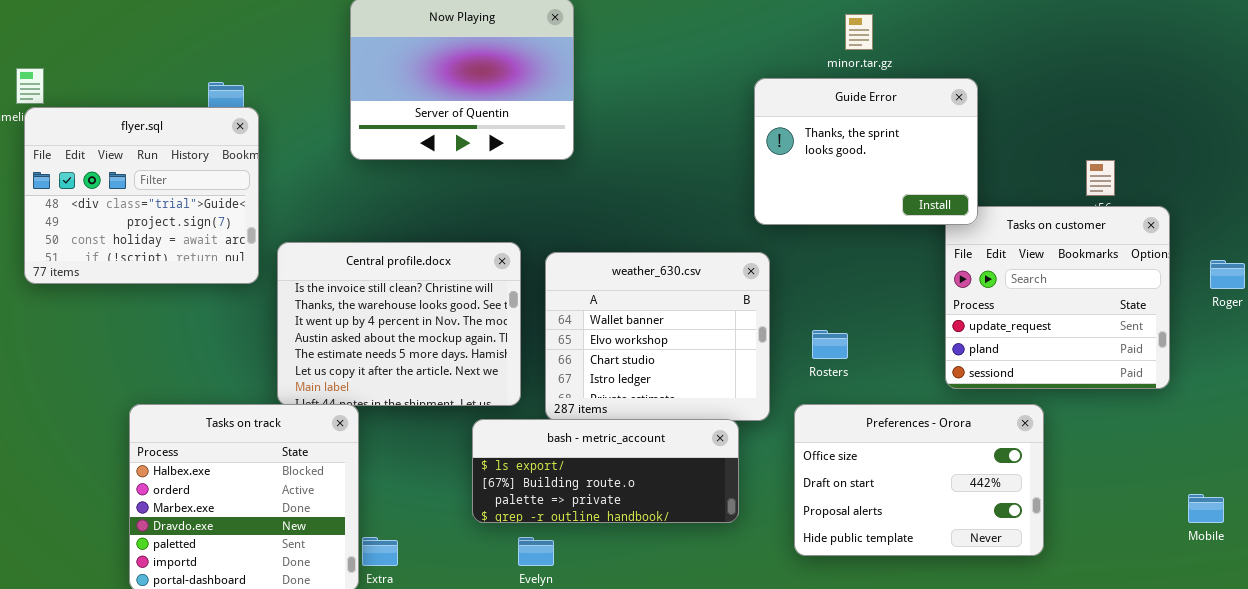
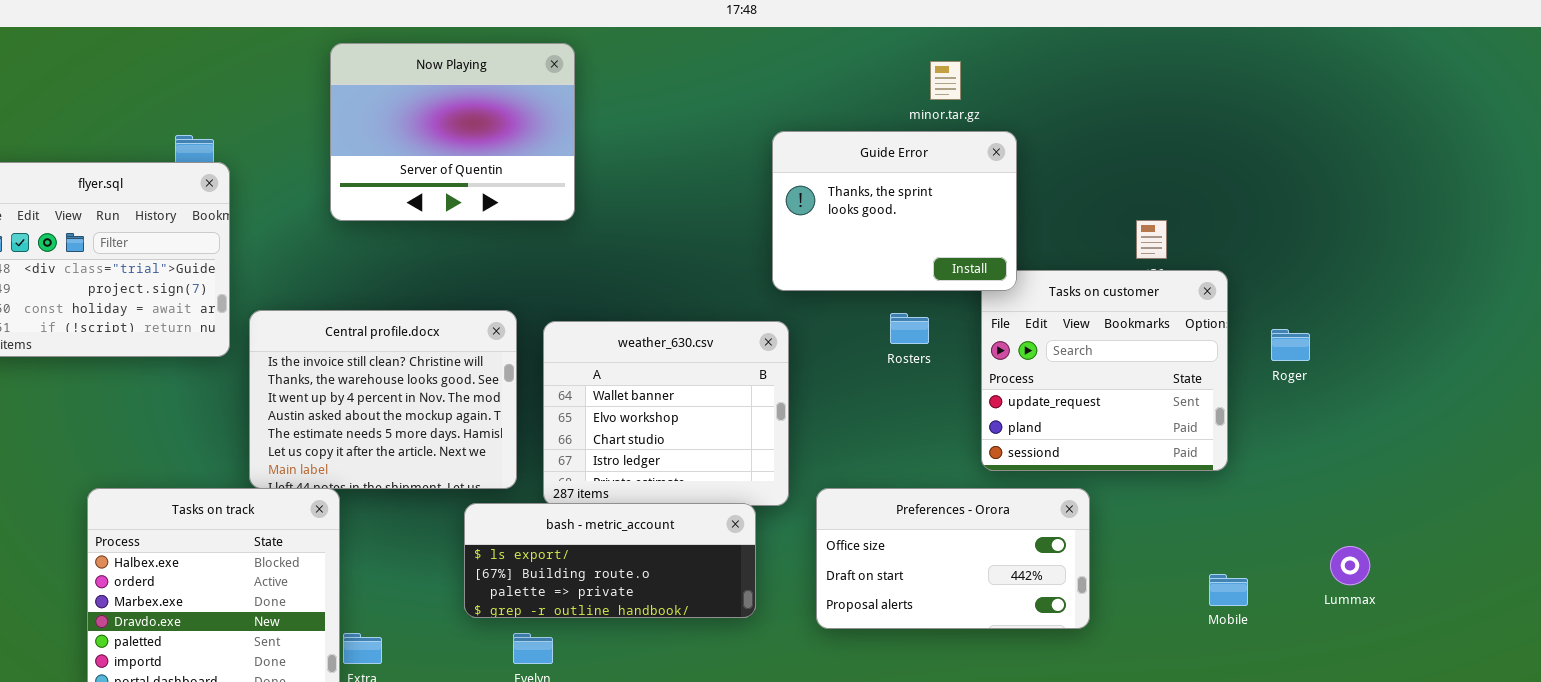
minor.tar.gz: [845,14,873,50] -> [930,61,961,100], moved
Rosters: [812,330,848,359] -> [890,313,929,344], moved
Preferences - Orora: [794,404,1044,556] -> [816,488,1090,629], resized
Mobile: [1188,494,1224,523] -> [1209,574,1248,606], moved

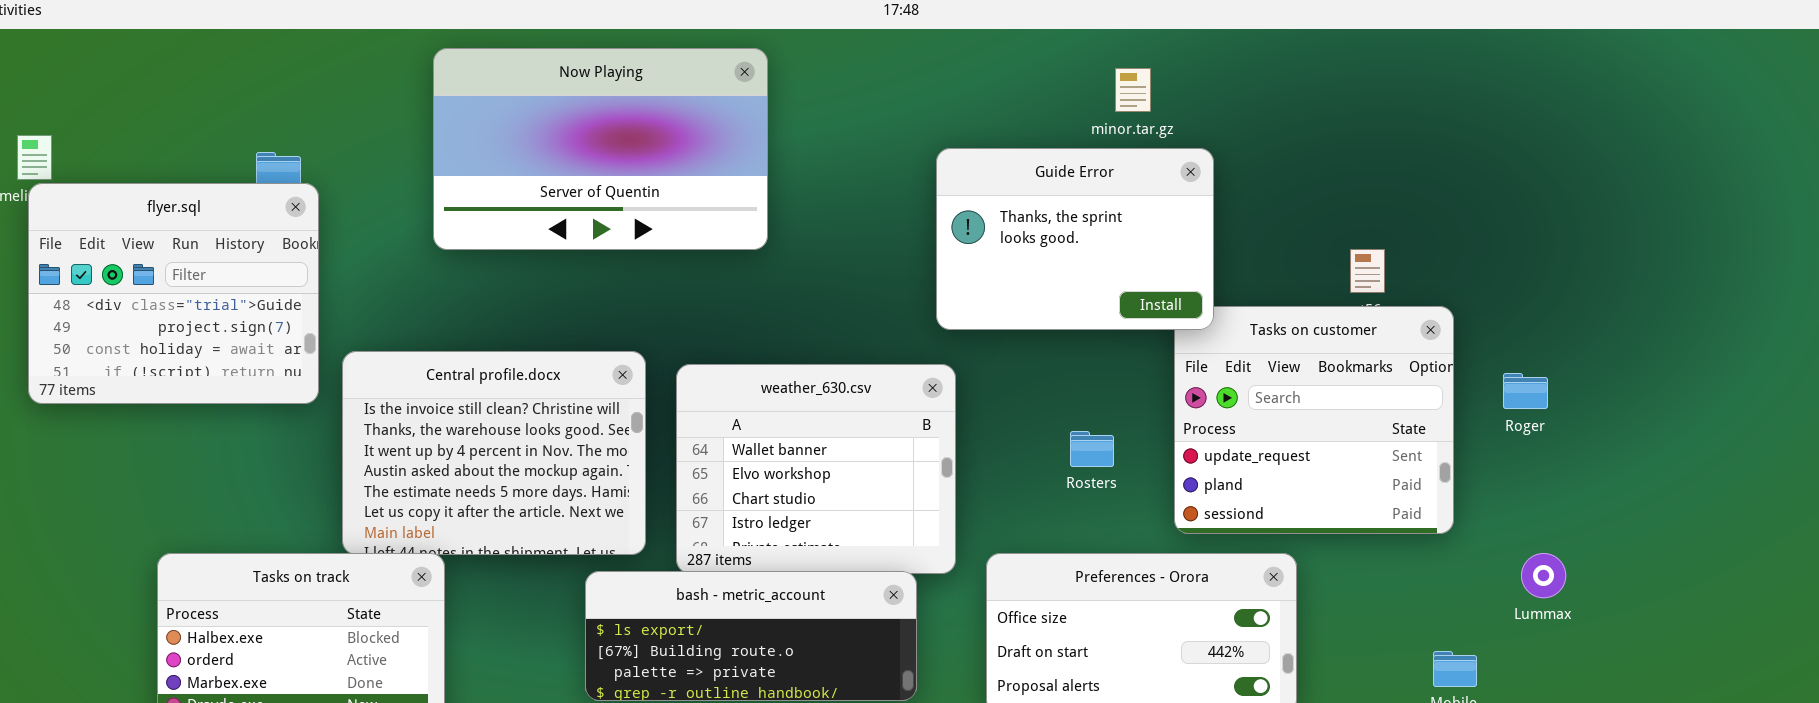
Now Playing: [330,43,575,221] -> [433,48,768,250], resized
Rosters: [890,313,929,344] -> [1070,431,1114,467], moved
Lummax: [1330,546,1370,585] -> [1521,553,1566,598], moved

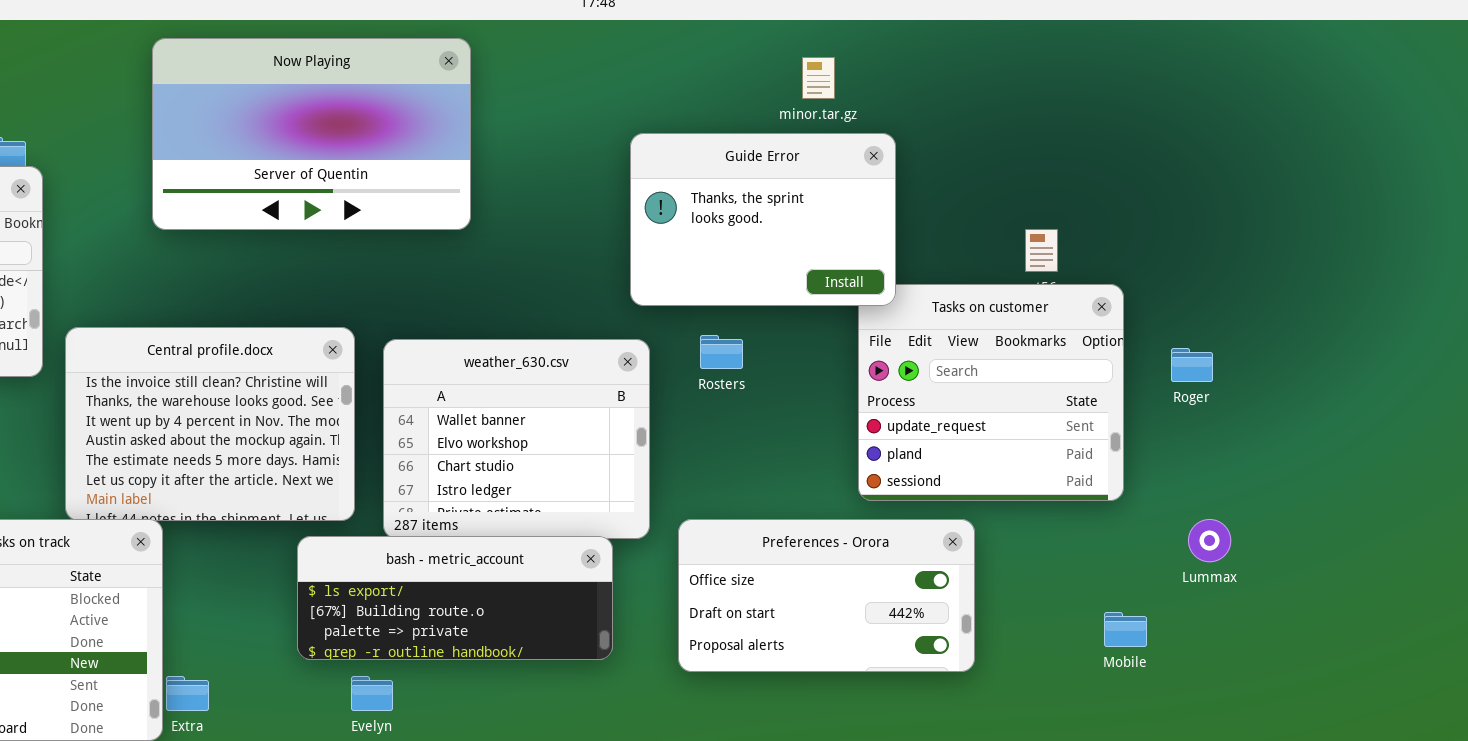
Rosters: [1070,431,1114,467] -> [700,335,743,369], moved

